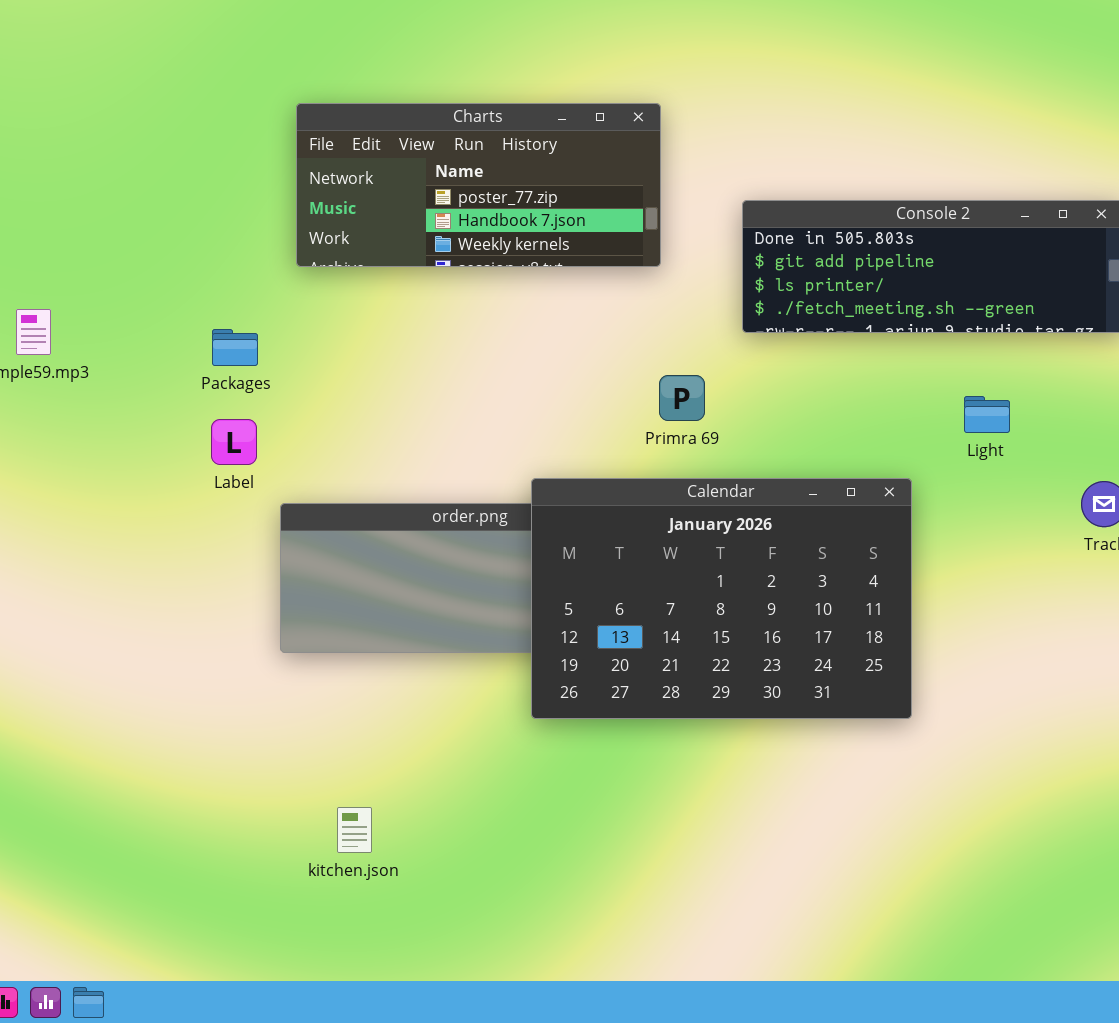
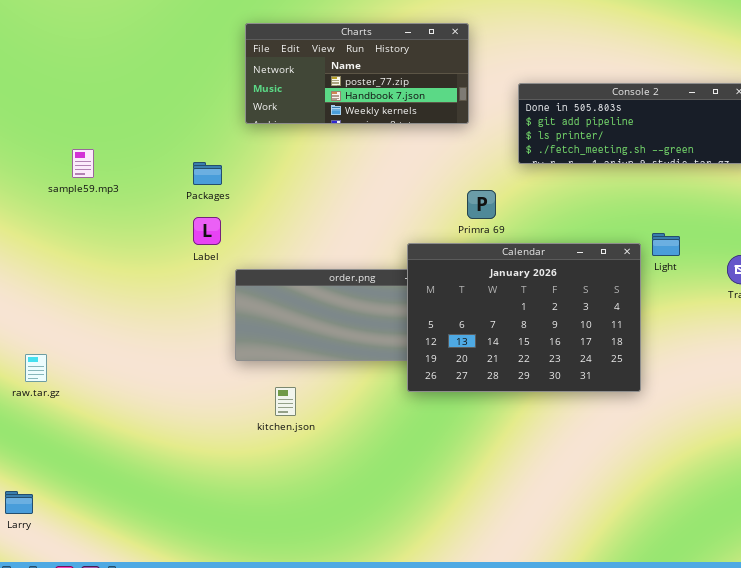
Light: [964,396,1010,433] -> [652,233,680,256], moved
Calendar: [531,478,912,719] -> [407,243,641,392], moved
kitchen.json: [337,807,372,853] -> [275,387,296,416], moved

